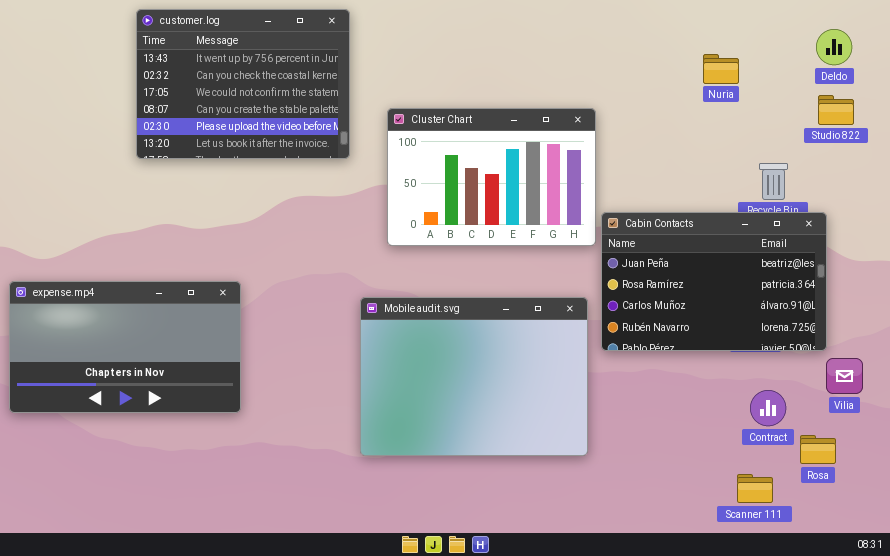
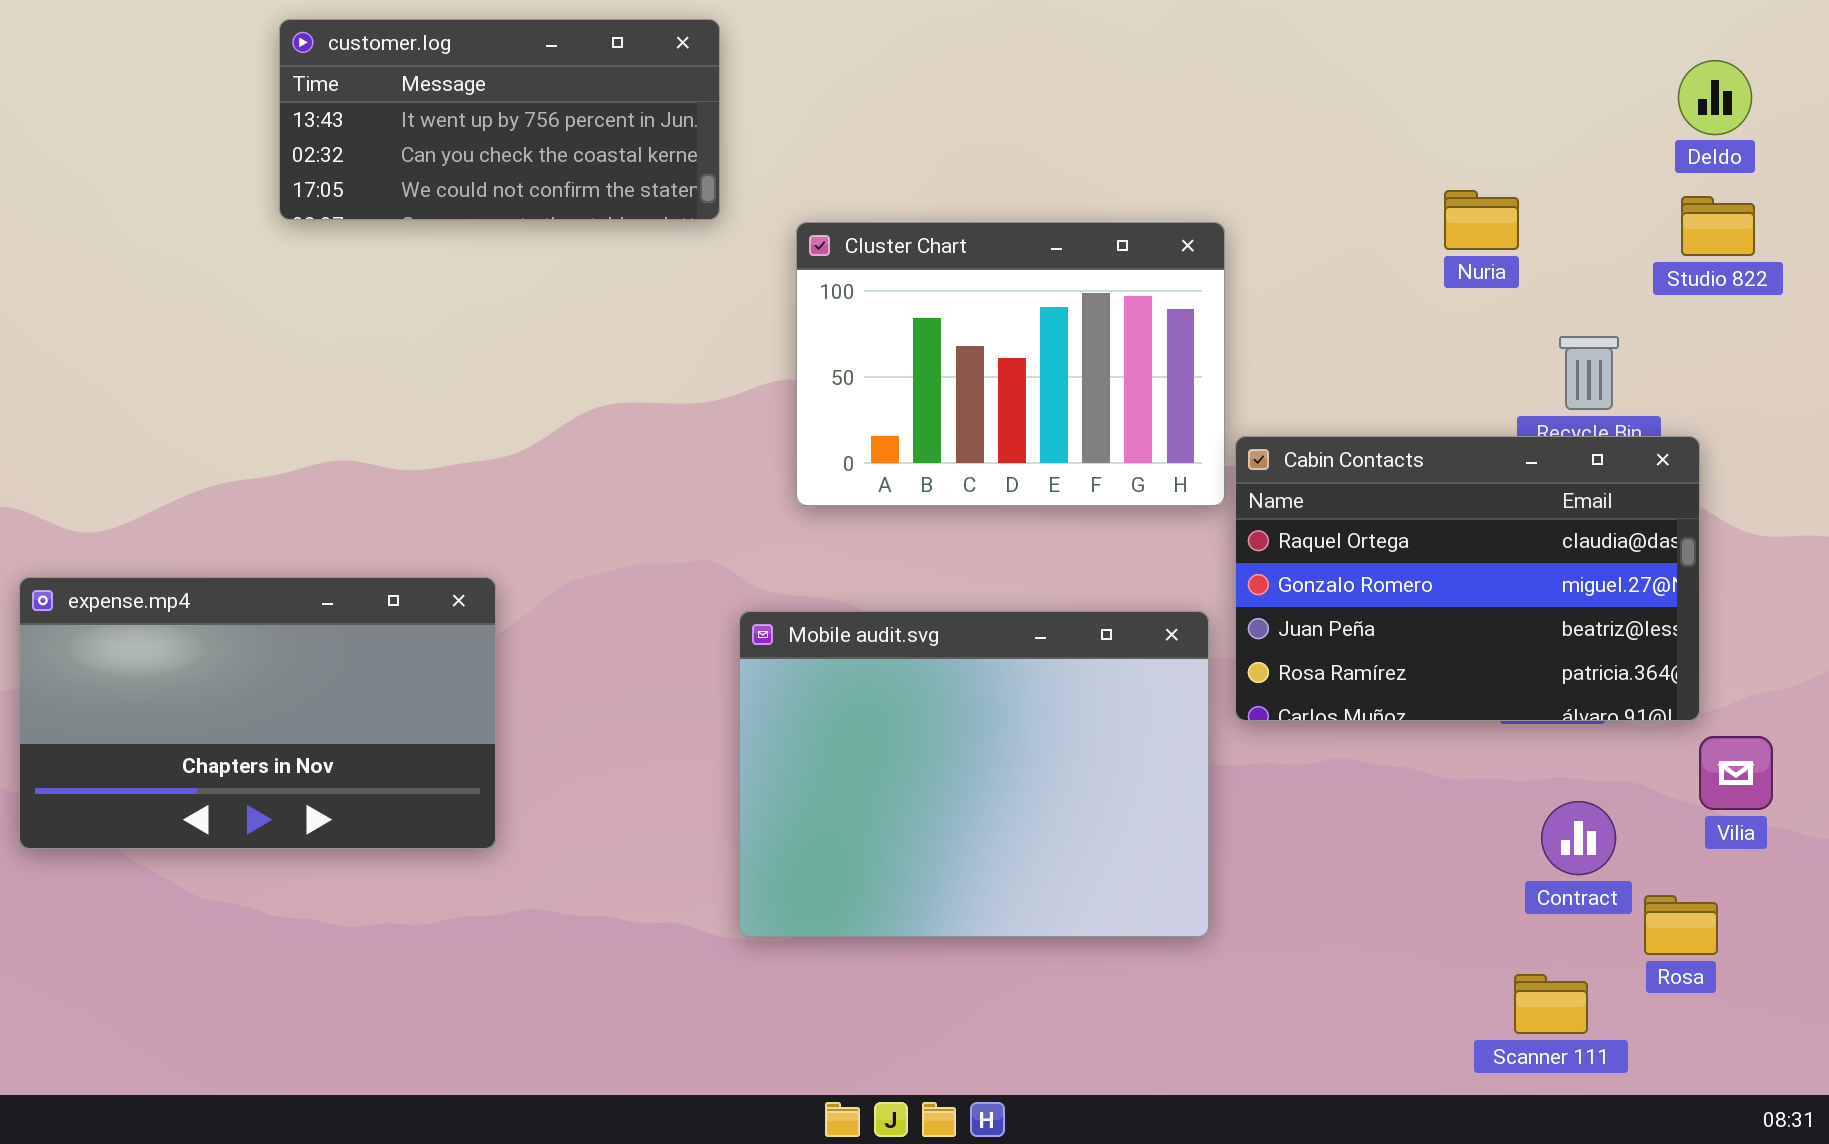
customer.log: [136,9,350,159] -> [279,19,720,220], resized
Nuria: [703,54,739,84] -> [1444,190,1519,250], moved
Cabin Contacts: [601,212,827,351] -> [1235,436,1700,721], scrolled up 2 rows

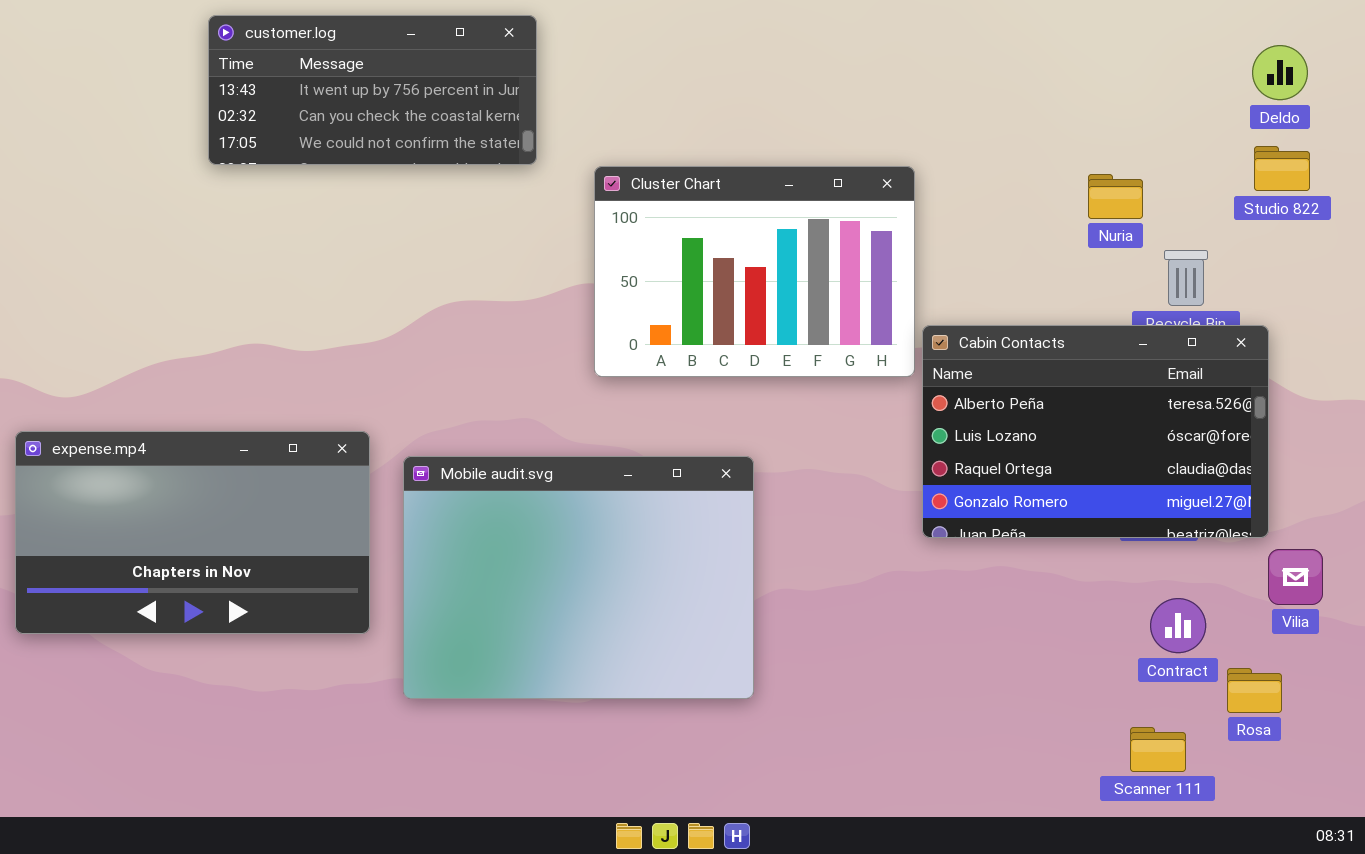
Nuria: [1444,190,1519,250] -> [1088,174,1143,219], moved
Cabin Contacts: [1235,436,1700,721] -> [922,325,1269,538], scrolled up 2 rows
Mobile audit.svg: [739,611,1209,937] -> [403,456,754,699], moved

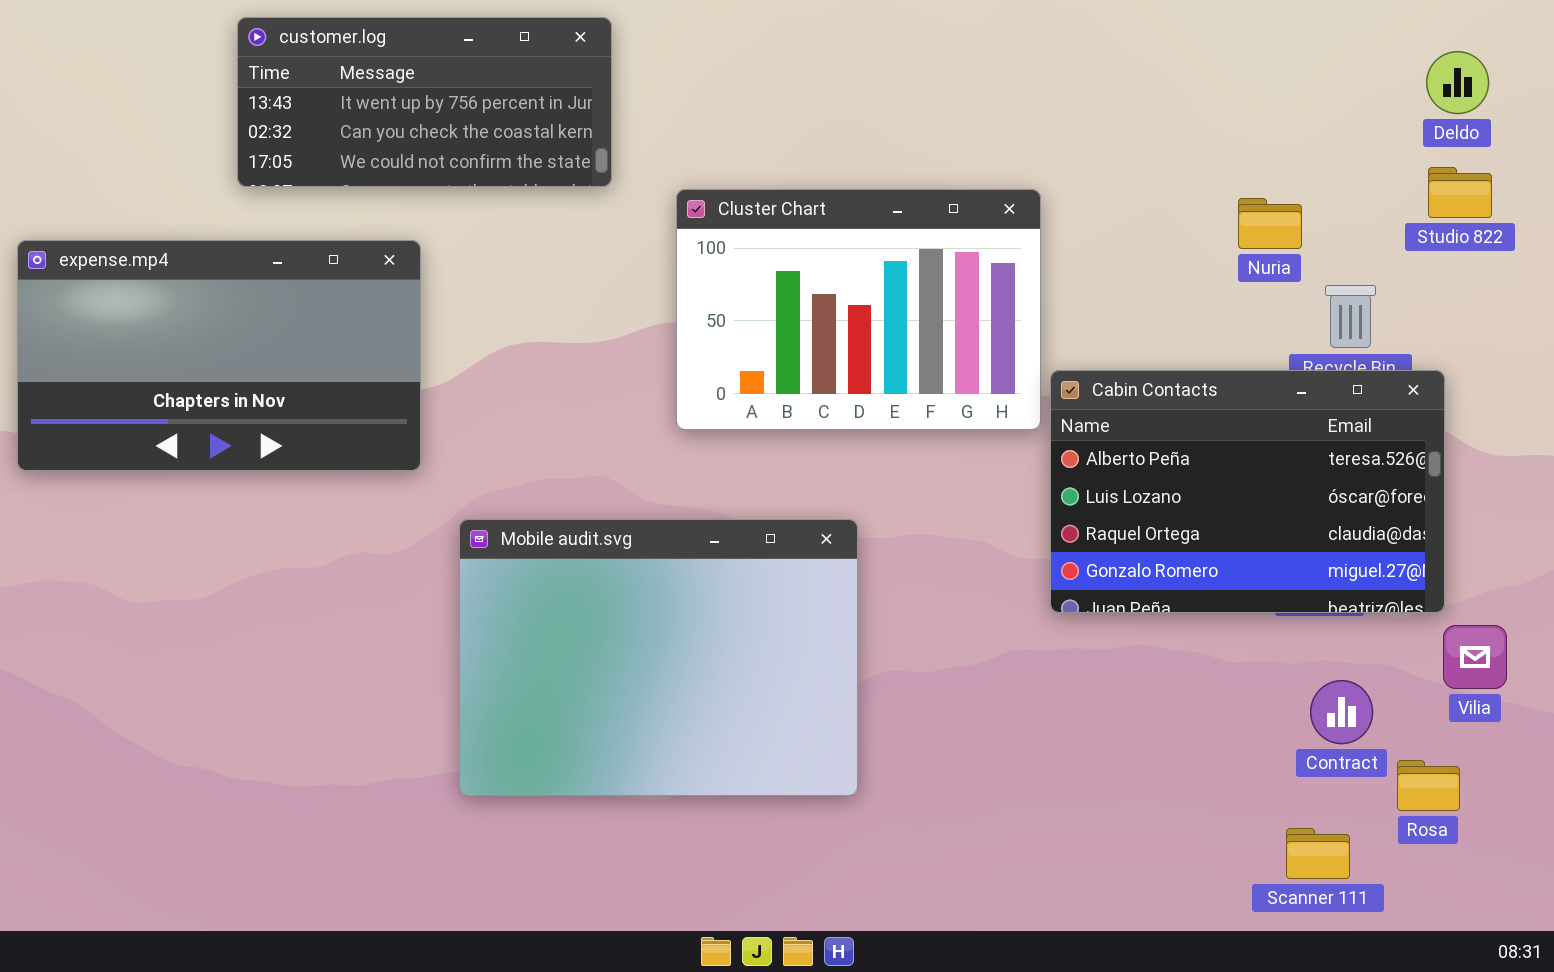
expense.mp4: [15,431,370,634] -> [17,240,421,471], moved

